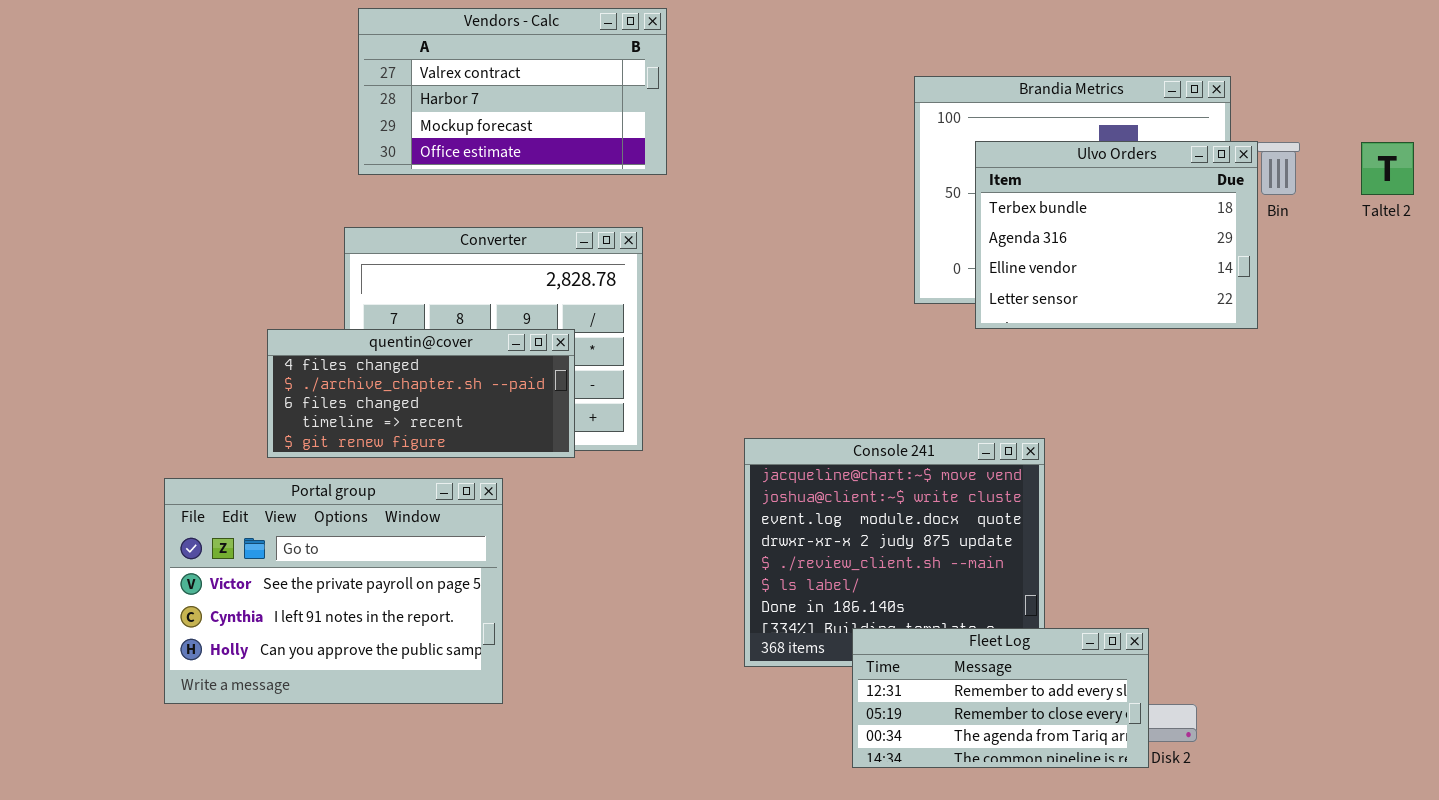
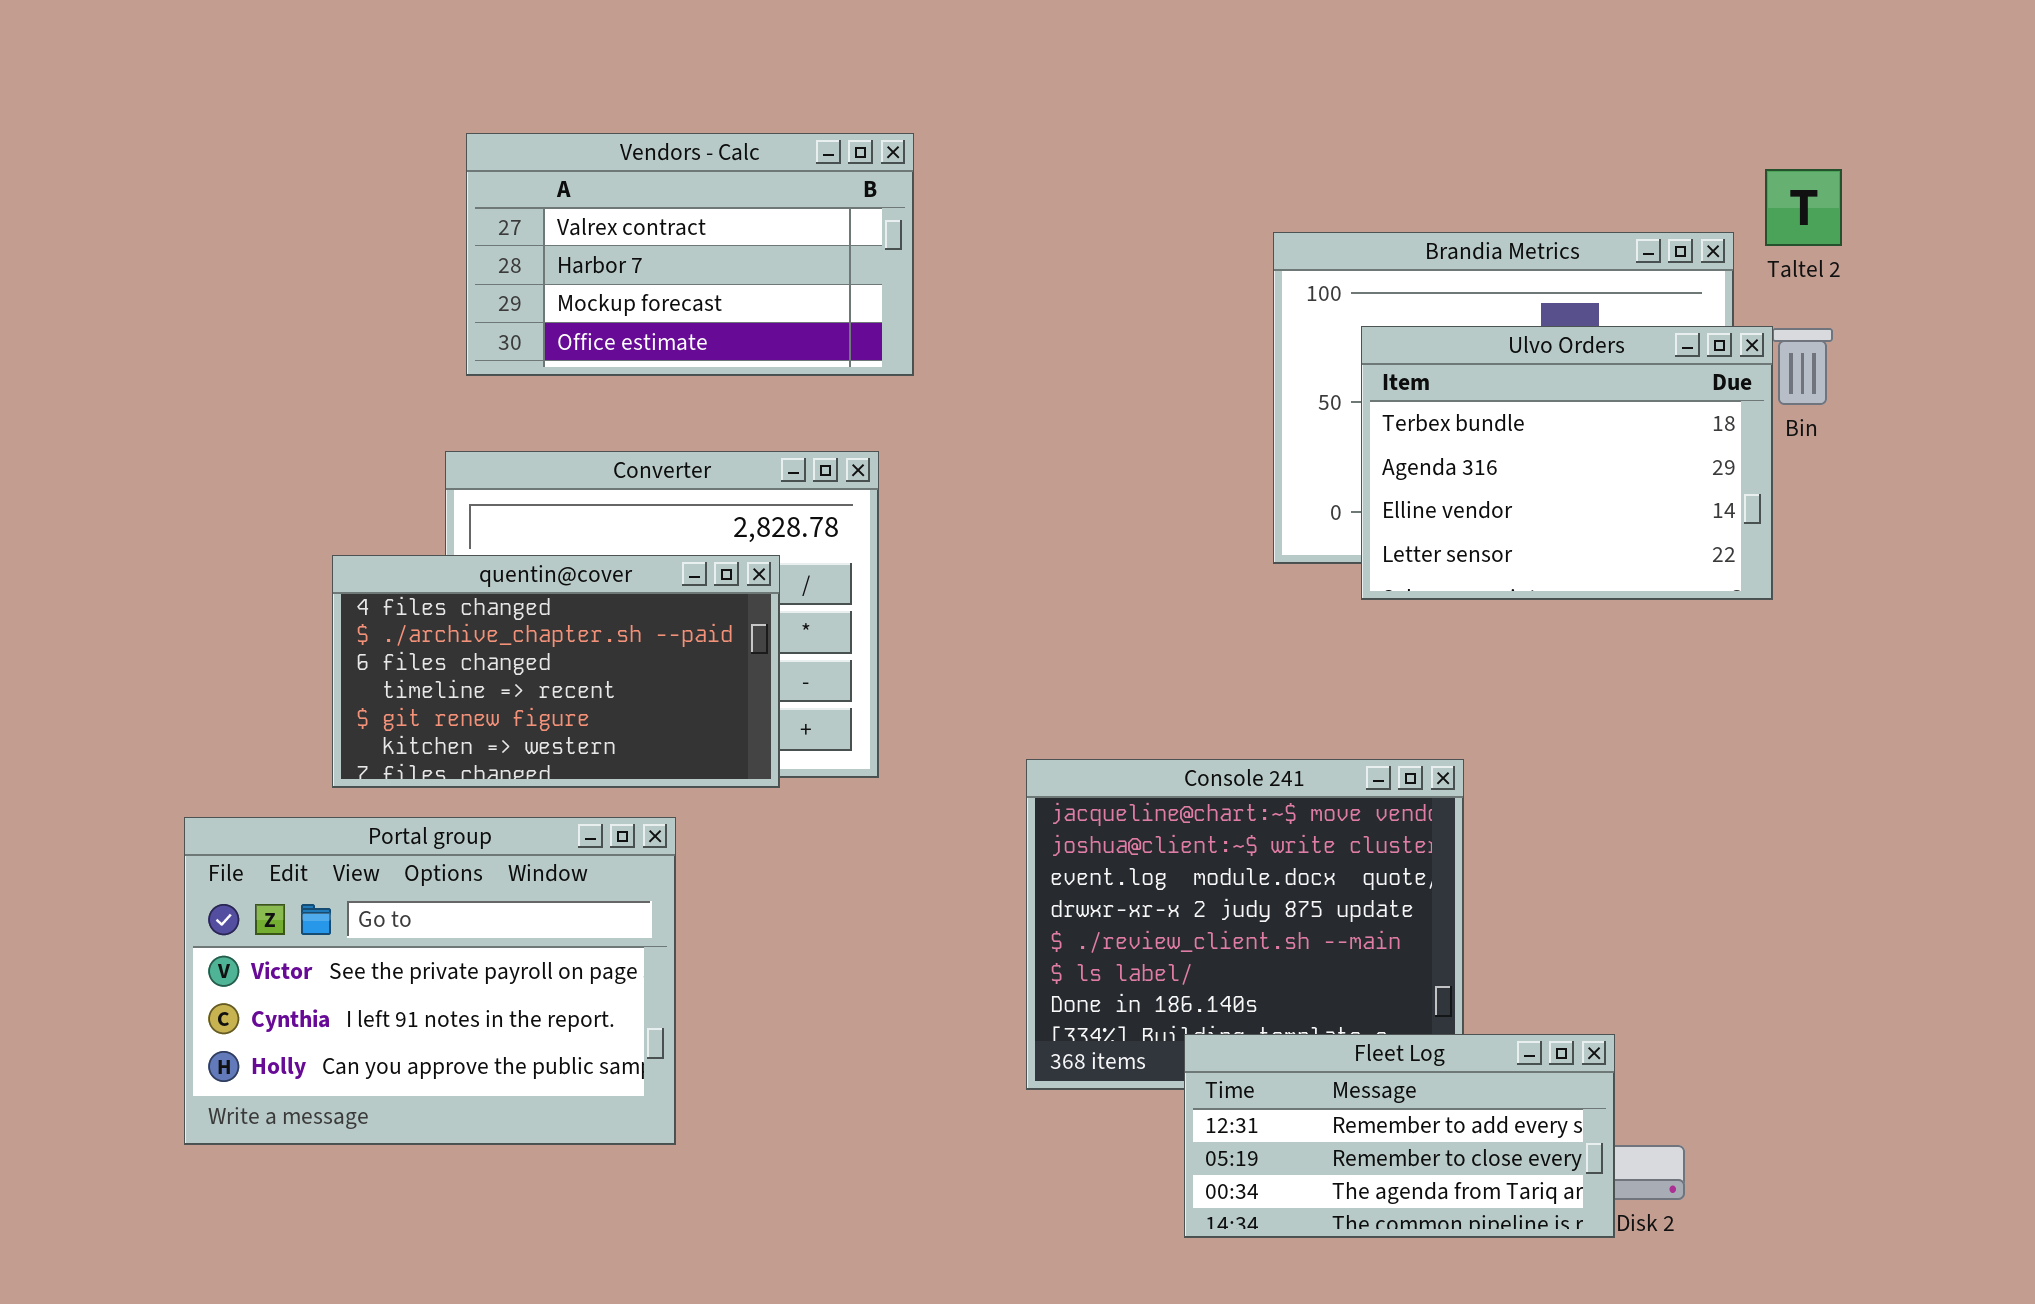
Taltel 2: [1361,142,1414,195] -> [1765,169,1842,246], moved
quentin@cover: [267,329,575,458] -> [332,555,780,788], resized

